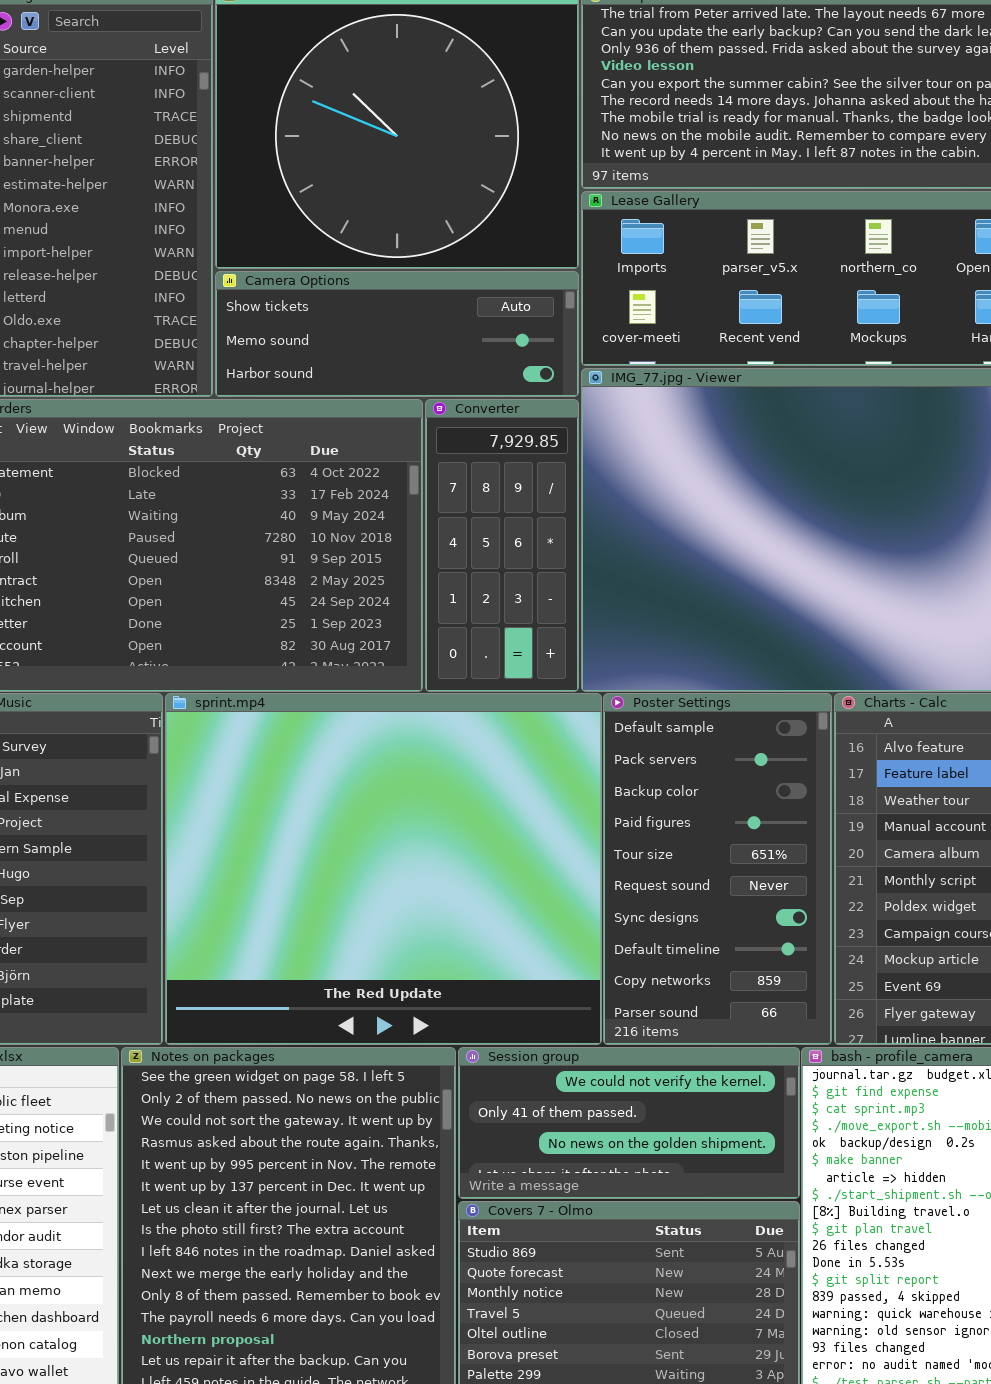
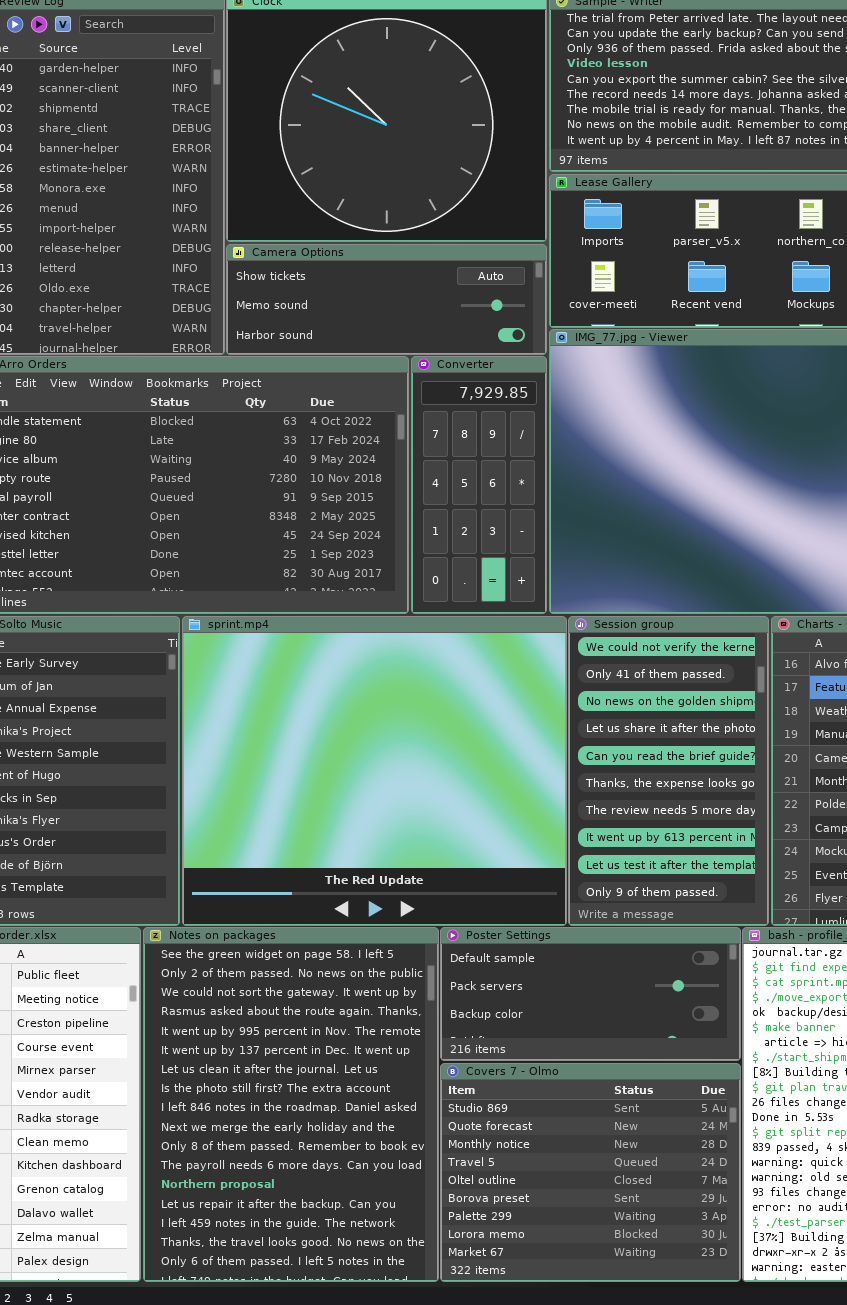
Poster Settings: [603,693,832,1045] -> [440,927,741,1061], moved, resized
Session group: [458,1047,800,1199] -> [568,616,769,926], moved, resized

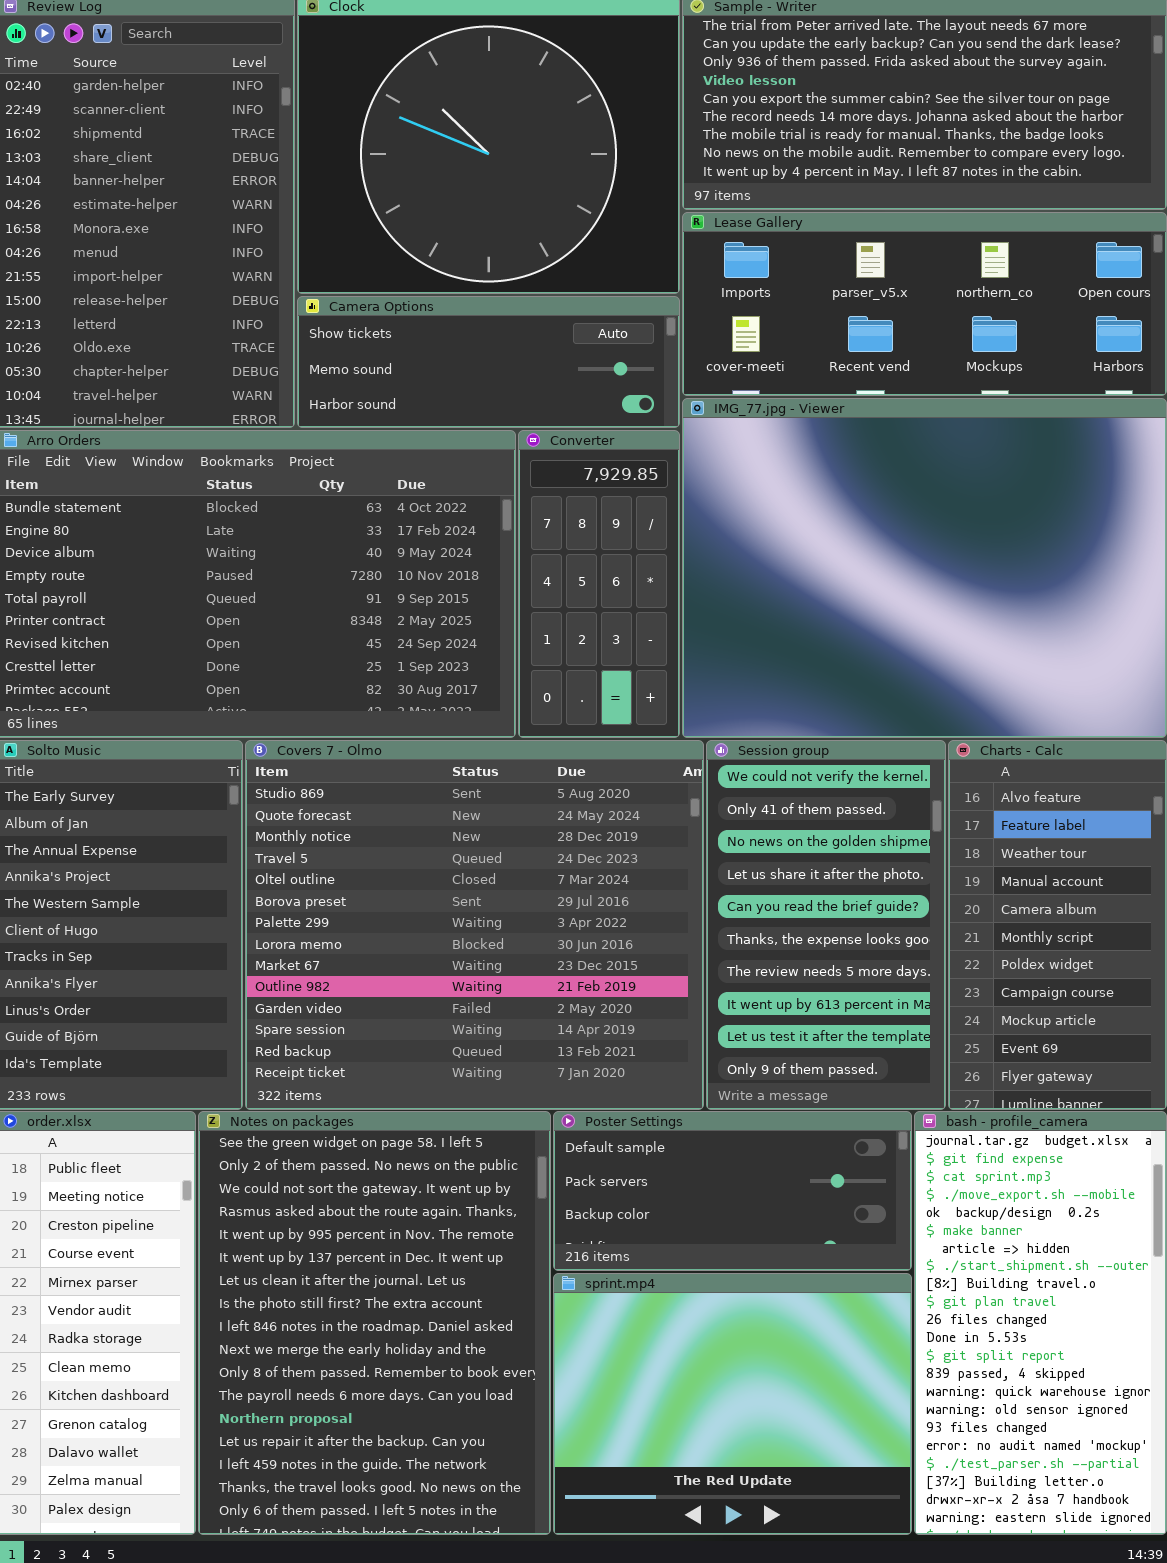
sprint.mp4: [182,616,567,926] -> [553,1273,912,1535], moved, resized
Covers 7 - Olmo: [440,1063,741,1282] -> [245,740,704,1110], moved, resized

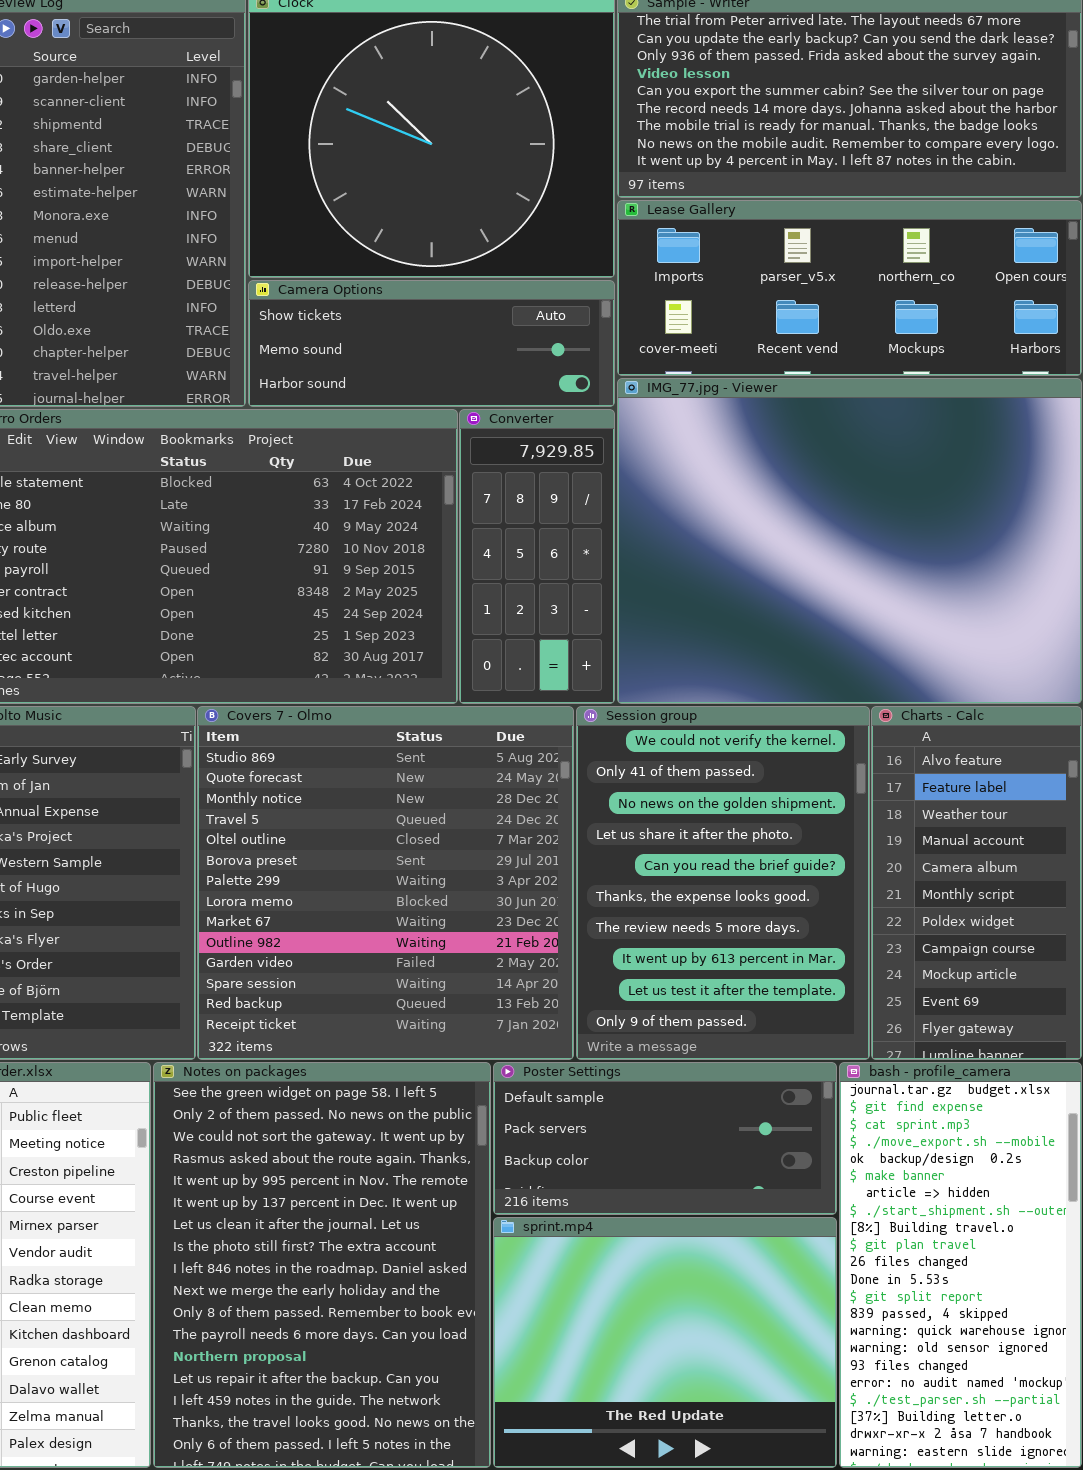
Covers 7 - Olmo: [245,740,704,1110] -> [197,706,574,1060], resized
Session group: [706,740,946,1110] -> [576,706,870,1060], resized

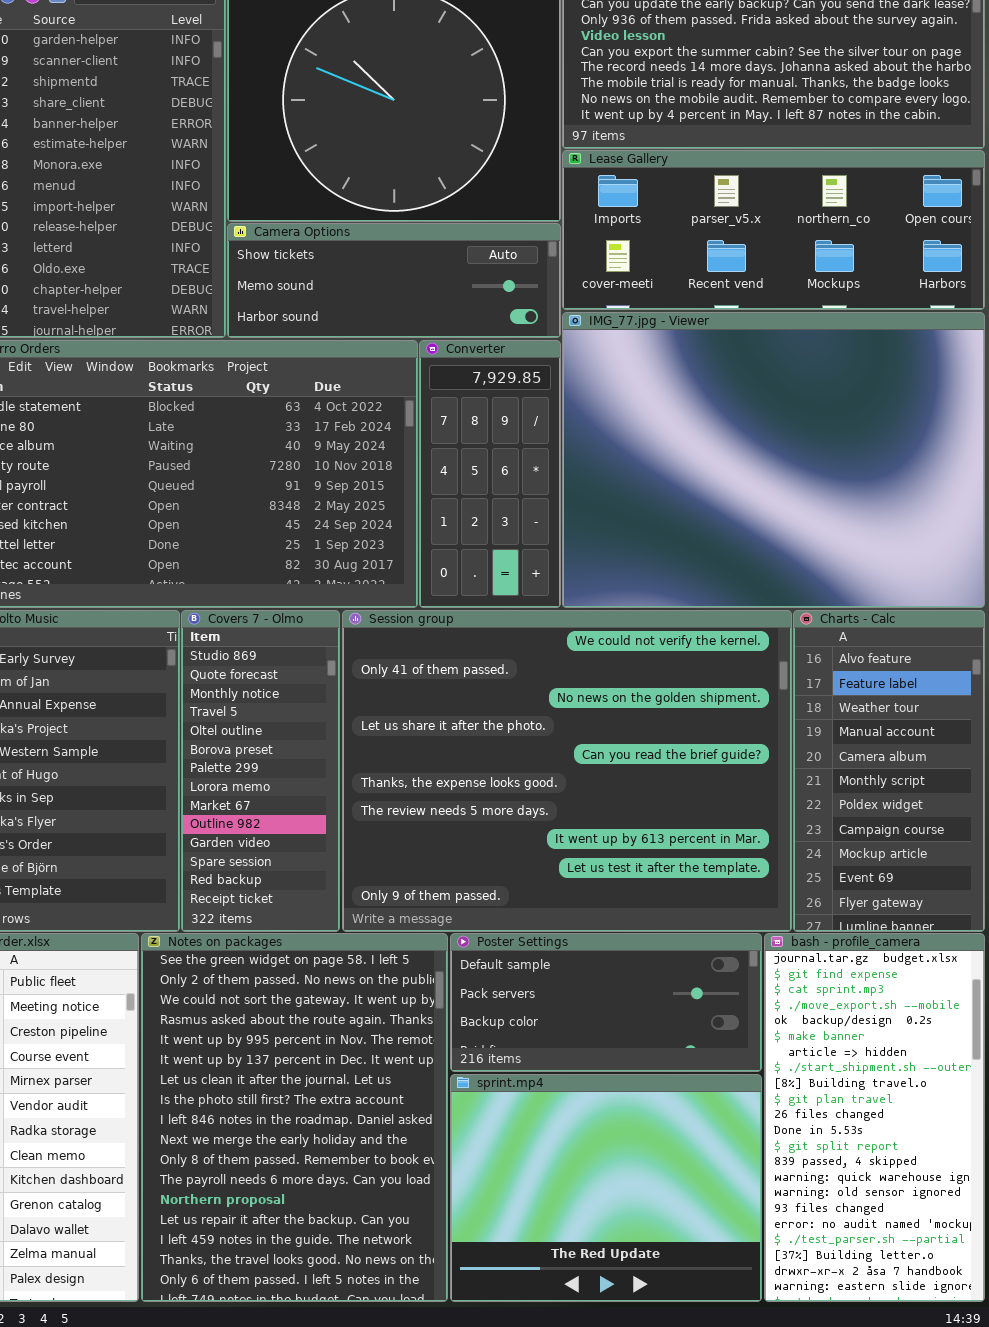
Covers 7 - Olmo: [197,706,574,1060] -> [181,610,340,932], resized
Session group: [576,706,870,1060] -> [342,610,792,932], resized

